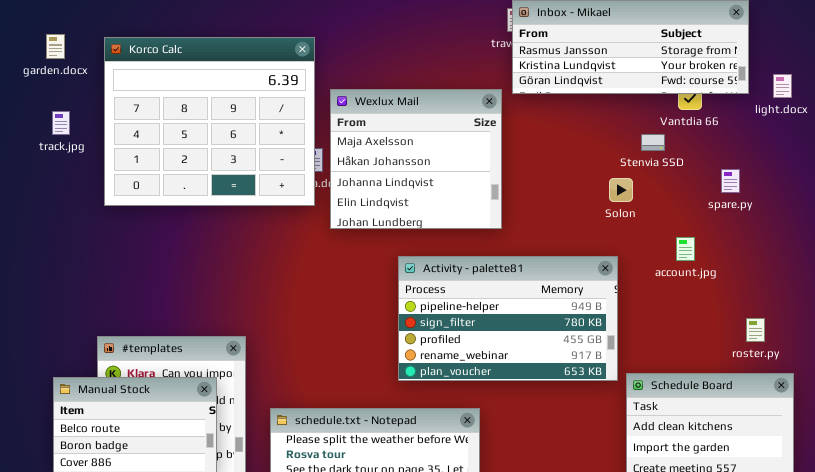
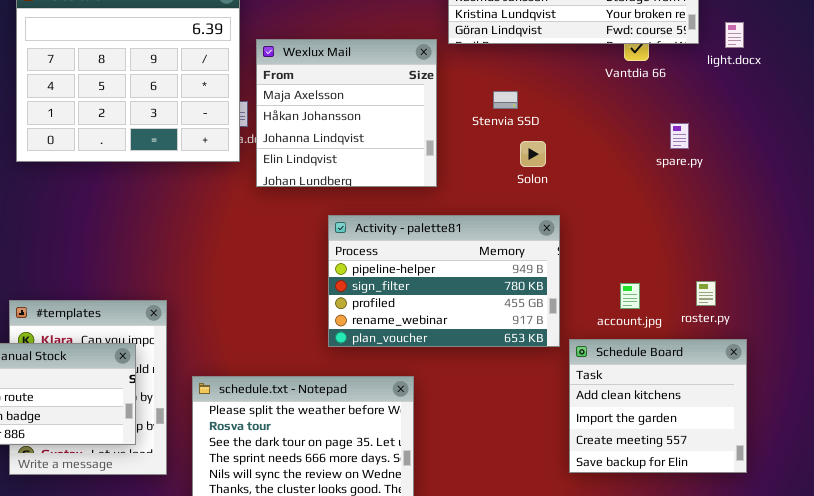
Stenvia SSD: [641,134,665,151] -> [493,91,518,109], moved
Solon: [609,178,633,202] -> [520,141,546,167], moved
account.jpg: [676,237,695,261] -> [620,283,640,309], moved

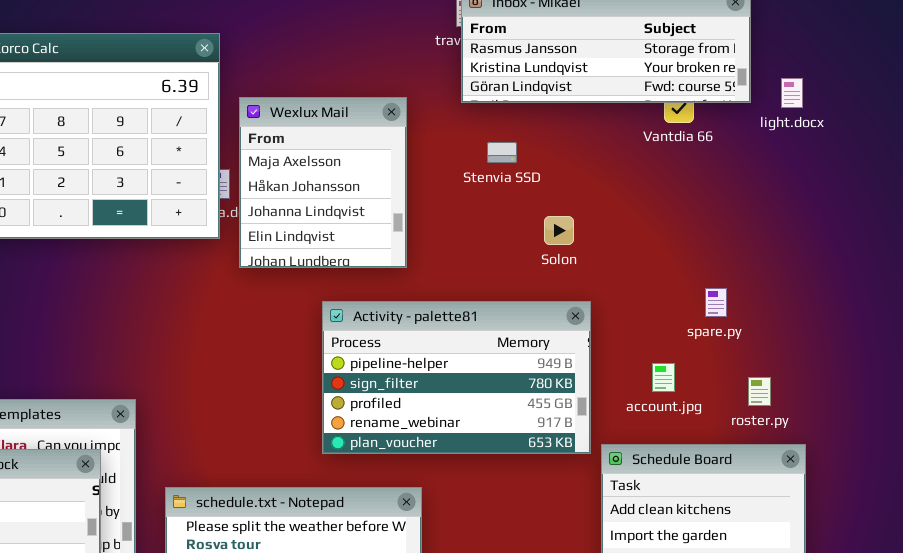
Wexlux Mail: [256,39,437,187] -> [239,97,407,268], resized
Stenvia SSD: [493,91,518,109] -> [487,142,517,163], moved
spare.py: [670,123,689,149] -> [705,288,727,317], moved
account.jpg: [620,283,640,309] -> [652,363,675,392], moved

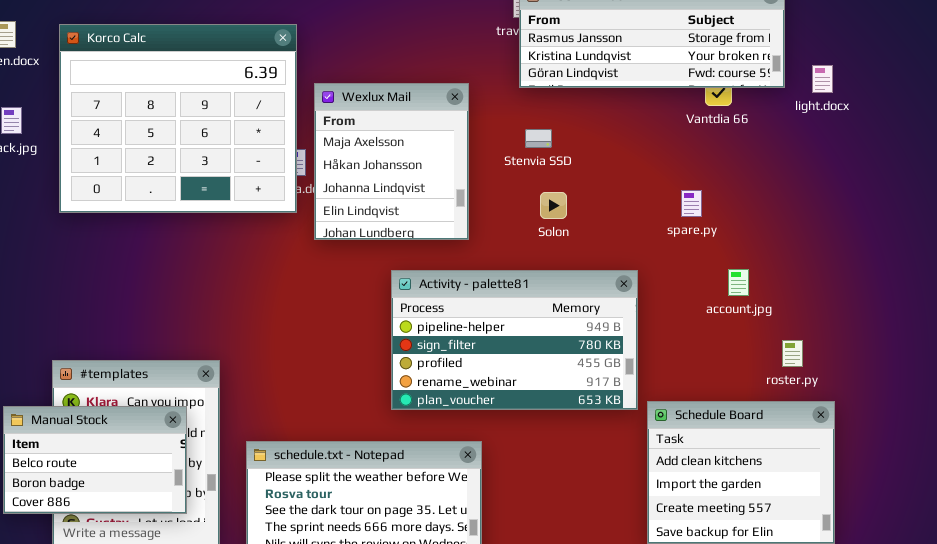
Stenvia SSD: [487,142,517,163] -> [525,129,552,148], moved
Solon: [544,216,574,245] -> [540,192,567,219], moved
spare.py: [705,288,727,317] -> [681,190,702,217], moved
account.jpg: [652,363,675,392] -> [728,269,749,296], moved

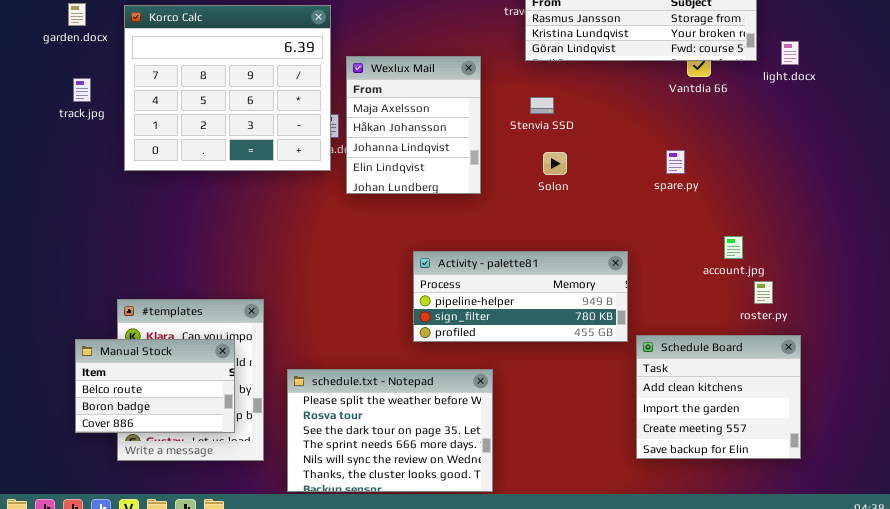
account.jpg: [728,269,749,296] -> [724,236,743,259], moved
Activity - palette81: [391,270,638,410] -> [413,251,628,342], resized

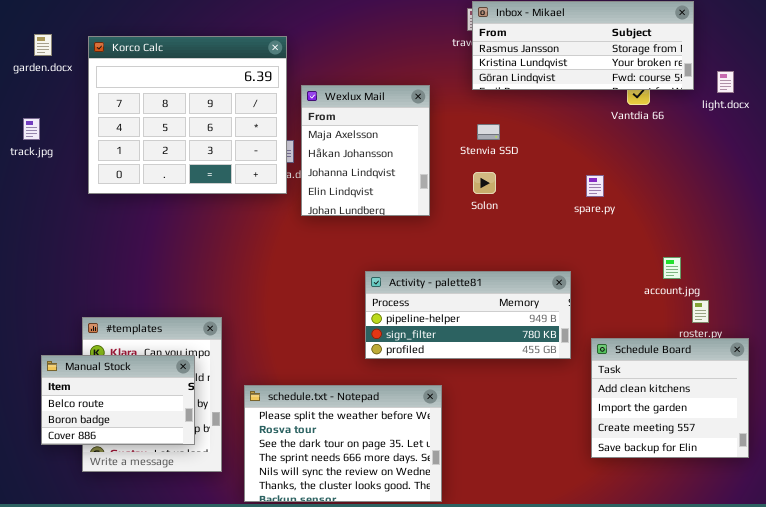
track.jpg: [73,78,91,102] -> [23,118,40,140], moved
spare.py: [666,150,685,174] -> [586,175,604,197], moved
Solon: [543,152,567,175] -> [473,172,496,194], moved
Schedule Board: [636,335,801,459] -> [591,338,749,458], moved

